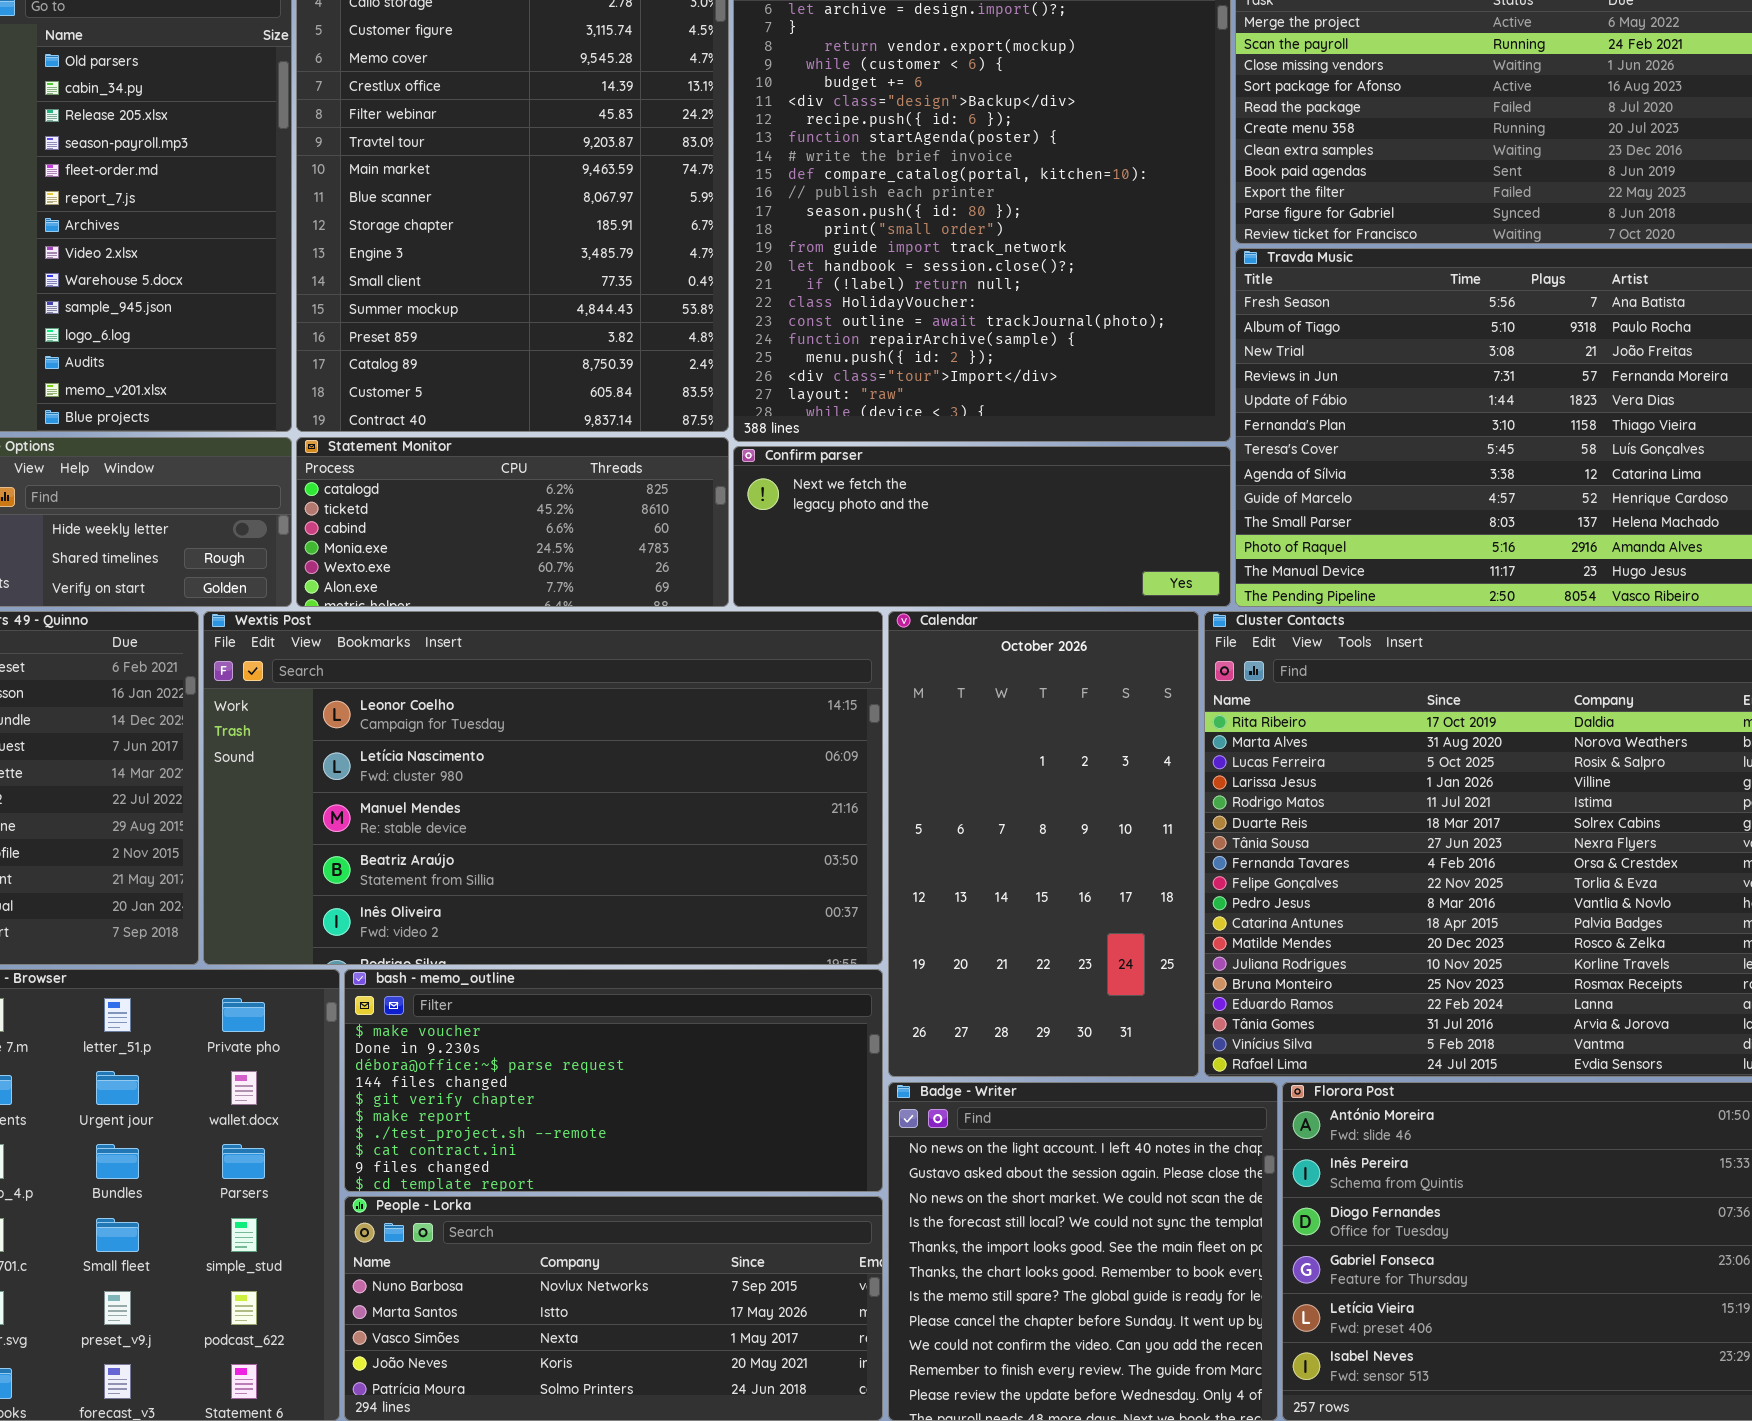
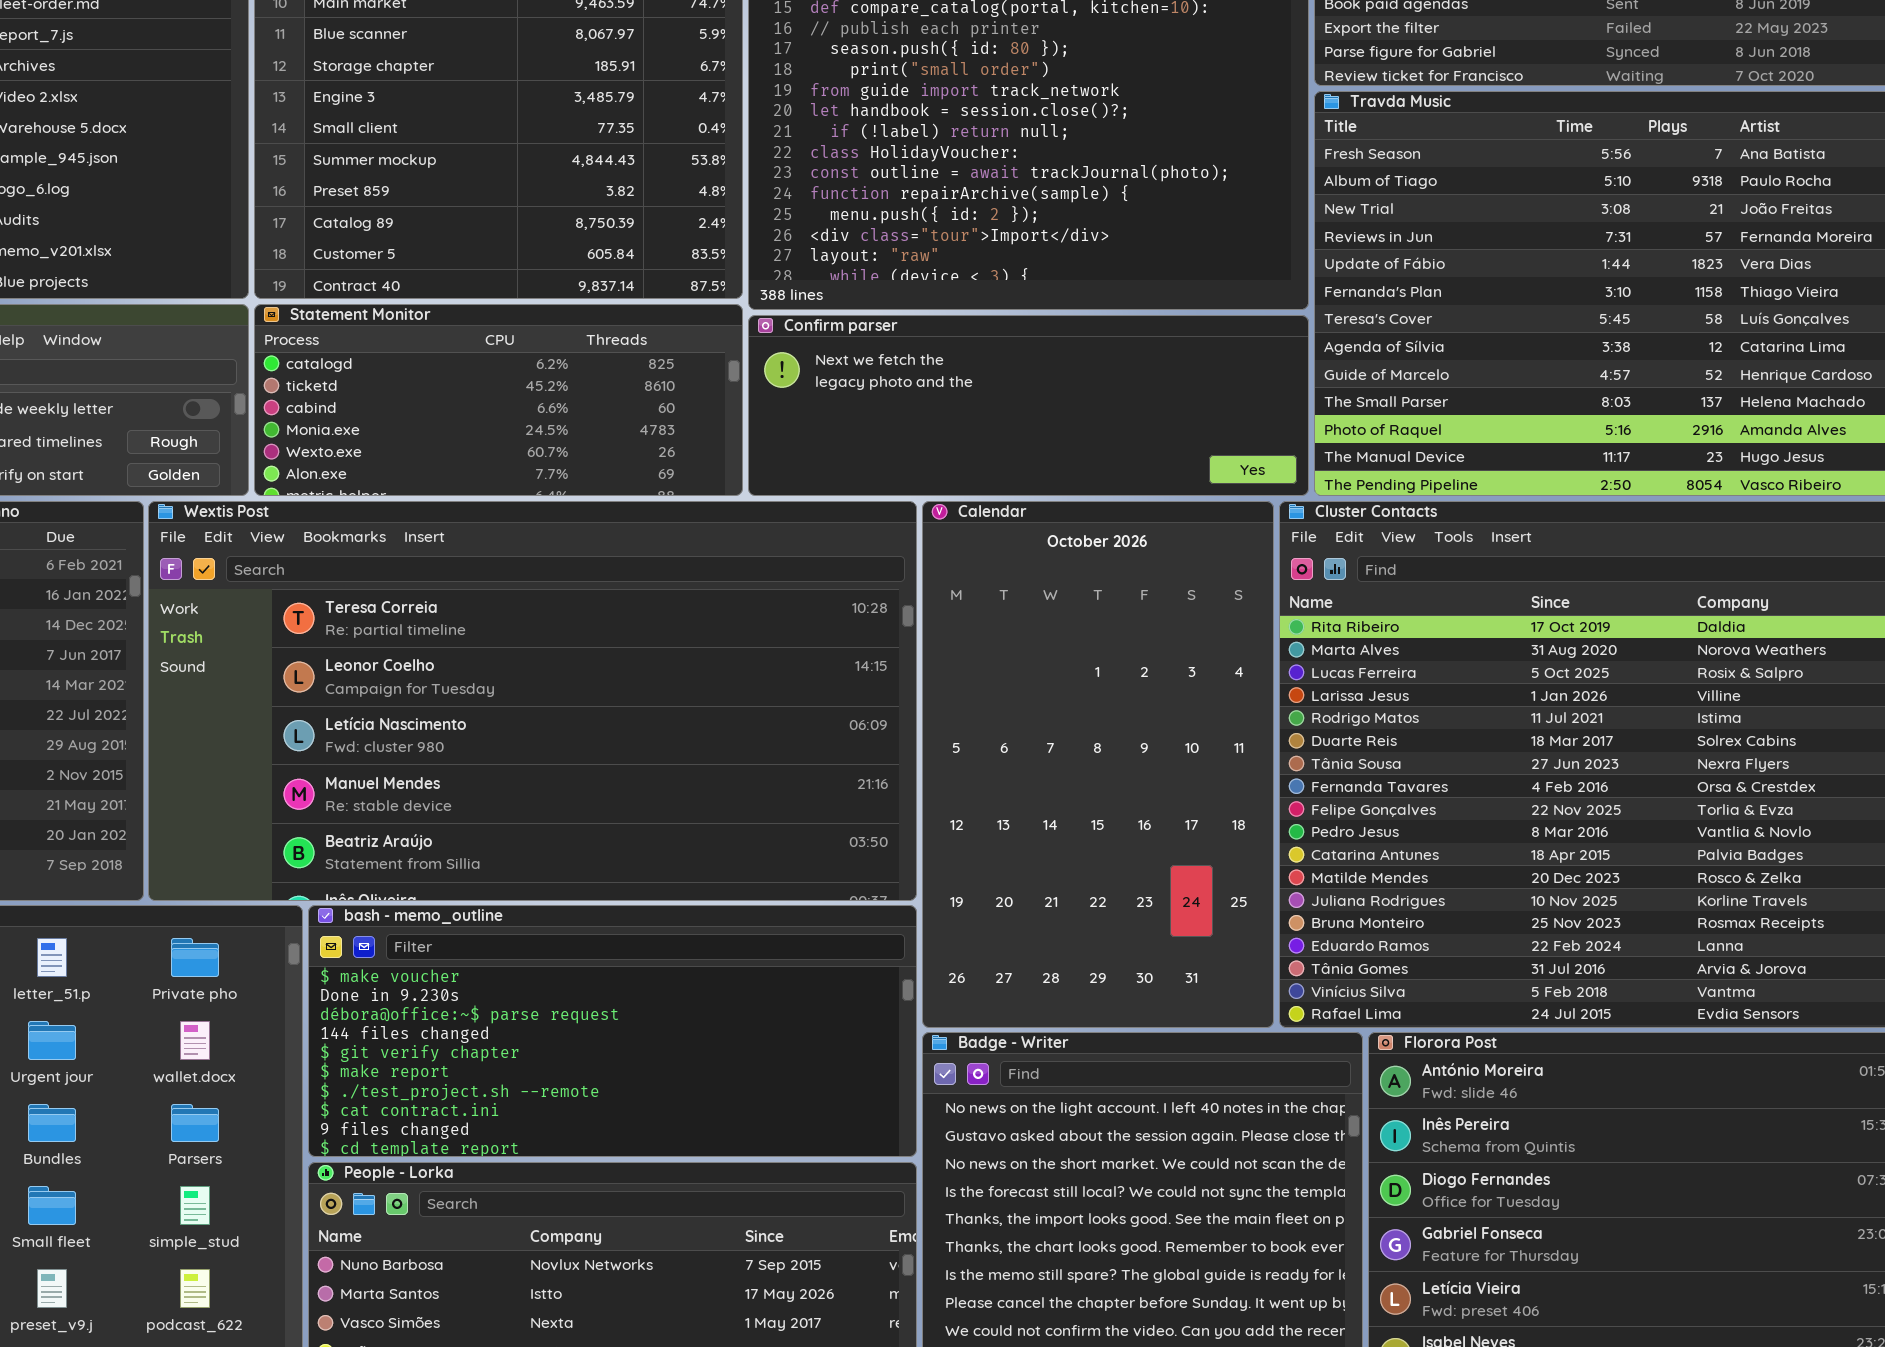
Wextis Post: [203,611,883,965] -> [148,501,917,901], scrolled up 1 row

